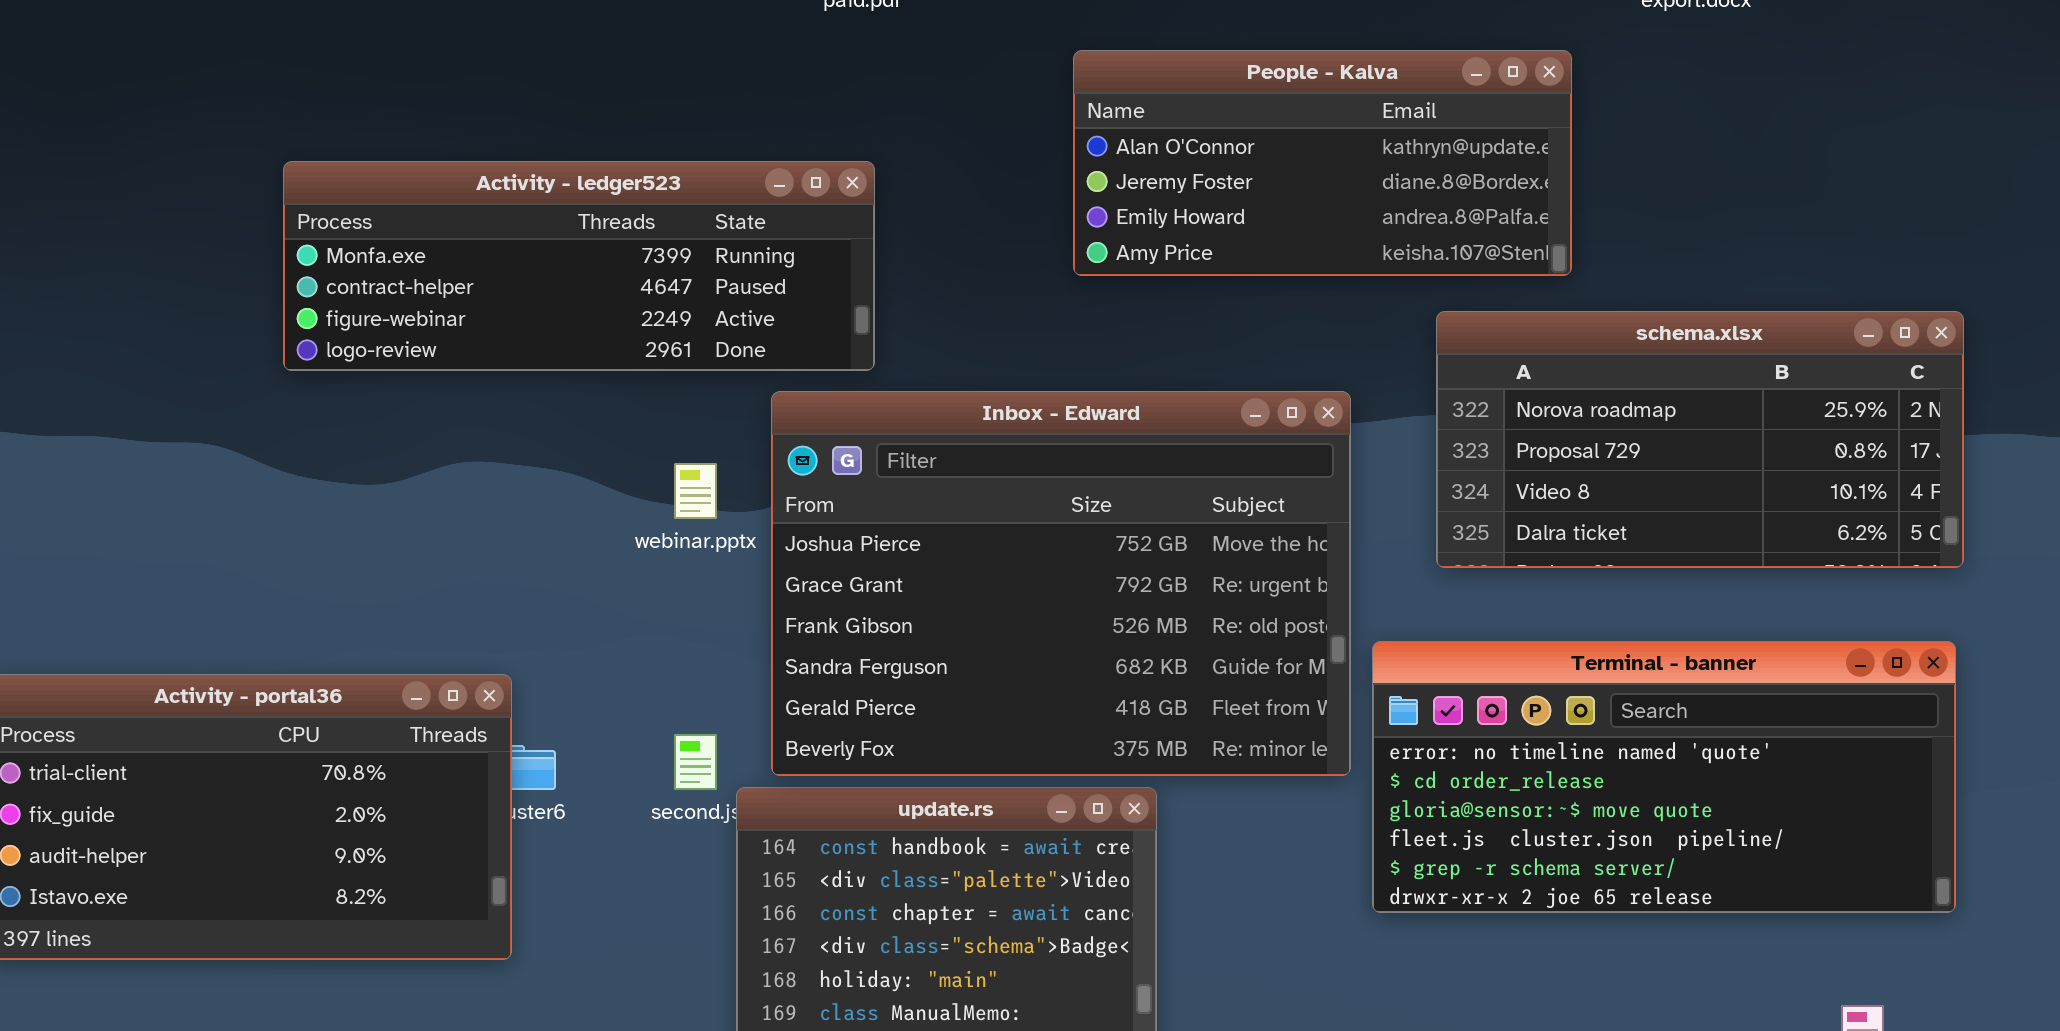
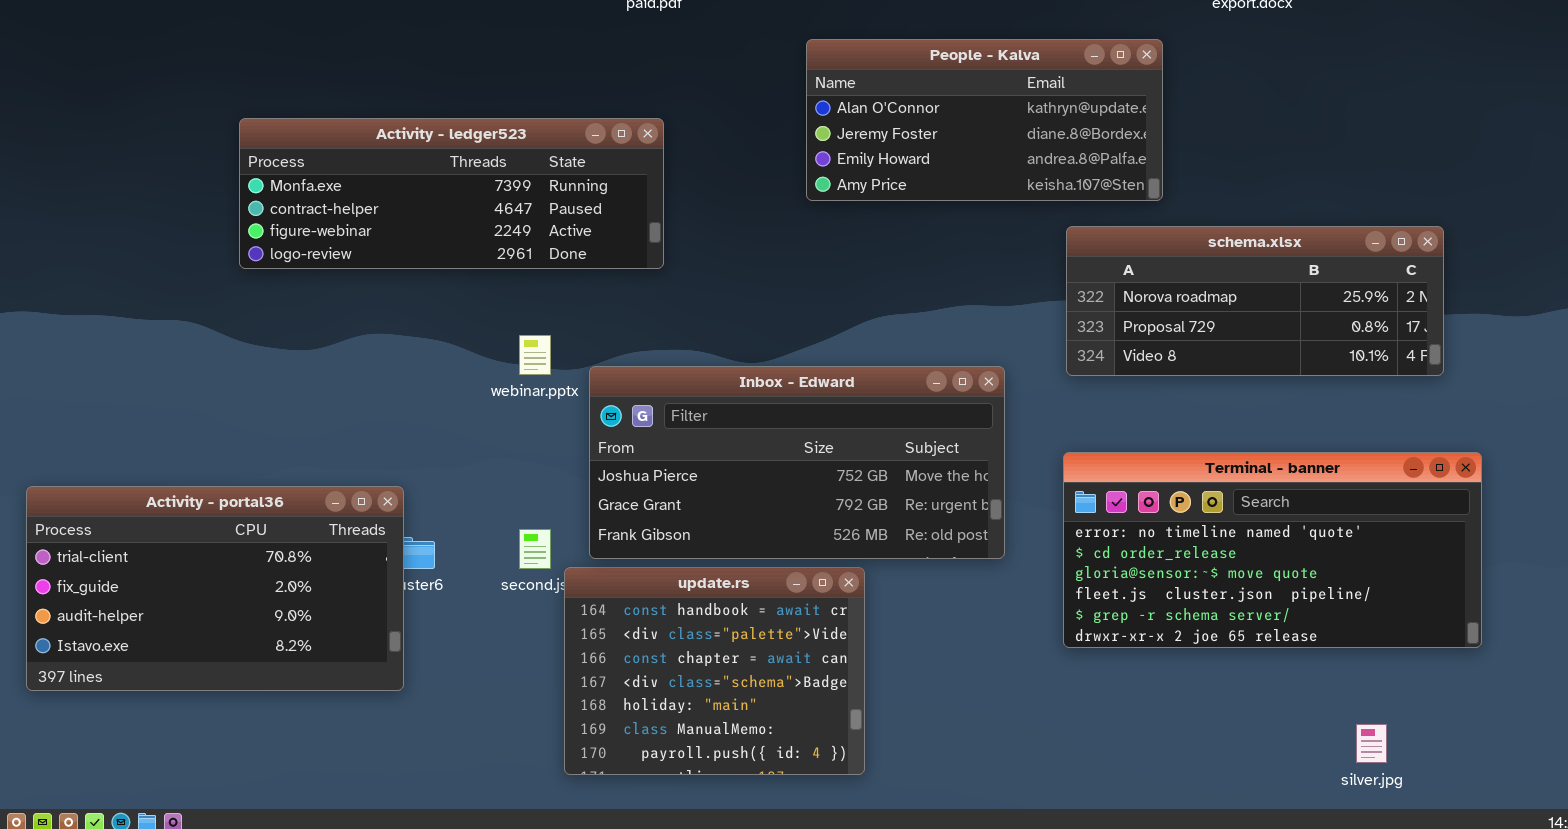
schema.xlsx: [1436,311,1964,568] -> [1066,226,1444,376], resized
Inbox - Edward: [771,391,1351,776] -> [589,366,1005,559], resized
Terminal - banner: [1372,641,1956,913] -> [1063,452,1482,648], moved

